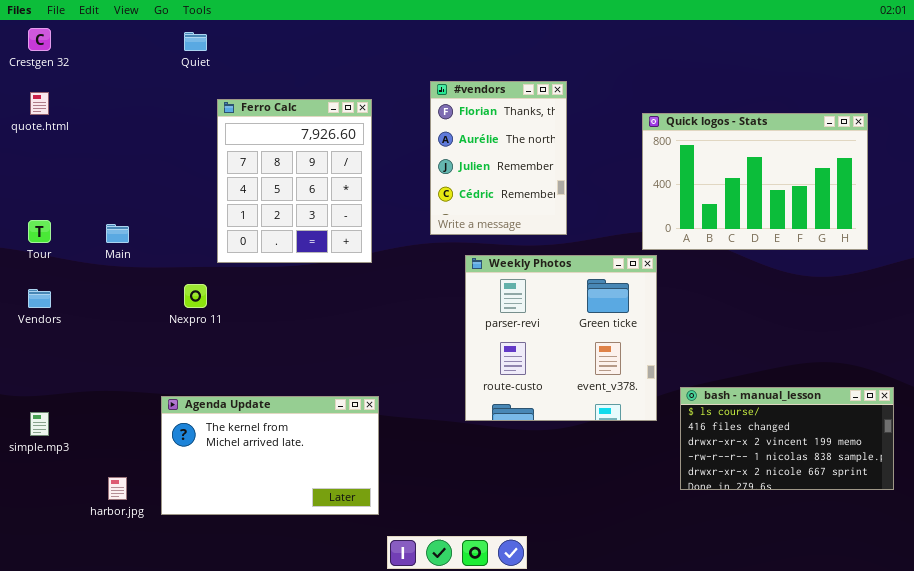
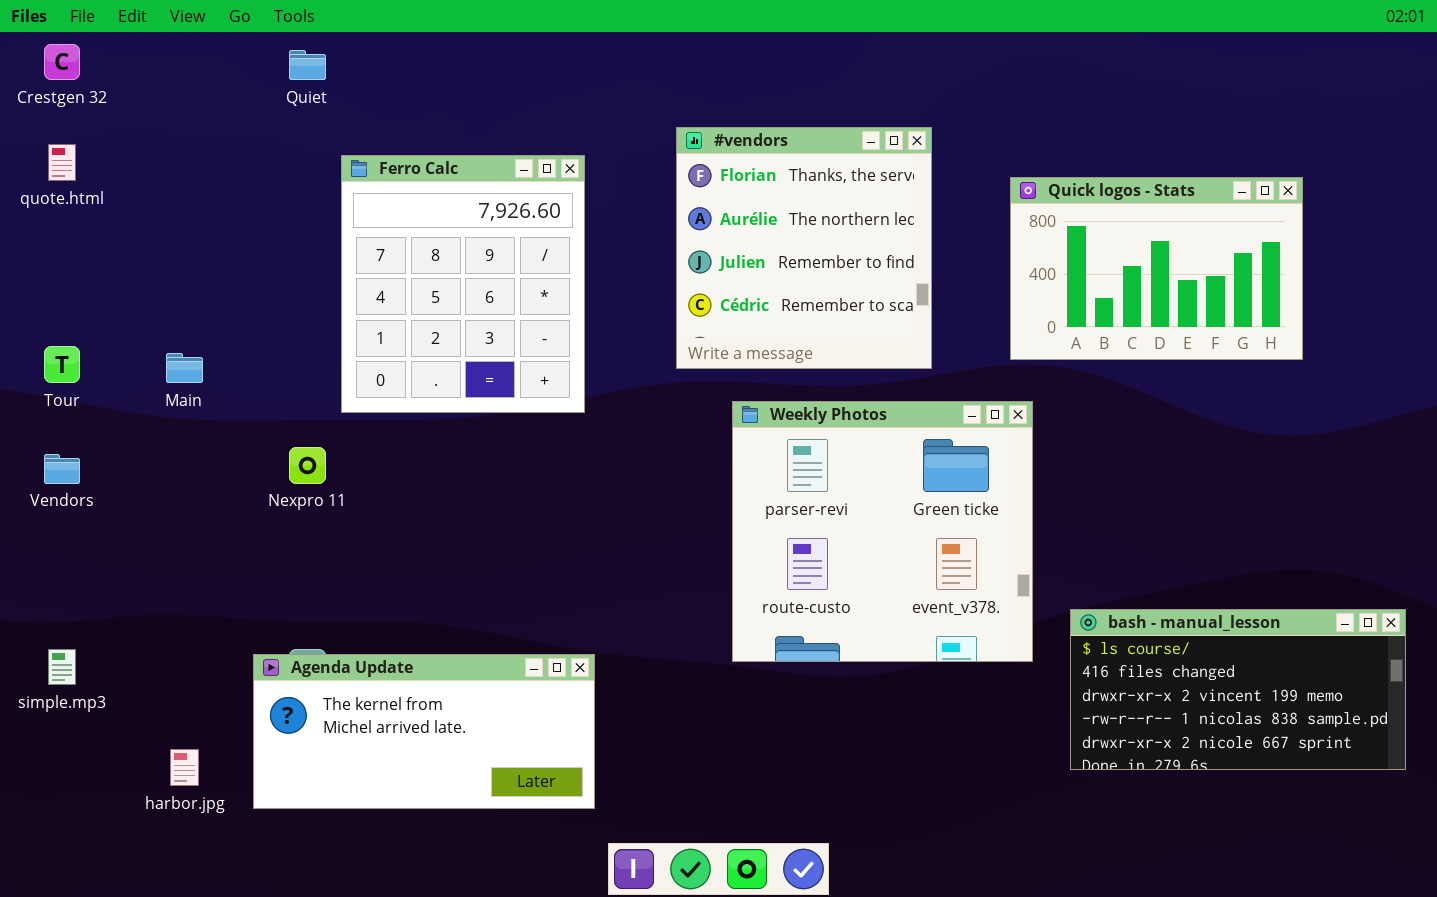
#vendors: [430,81,567,235] -> [676,127,932,369], resized
Quick logos - Stats: [642,113,868,250] -> [1010,177,1303,360], resized
Agenda Update: [161,396,379,515] -> [253,654,595,809], resized

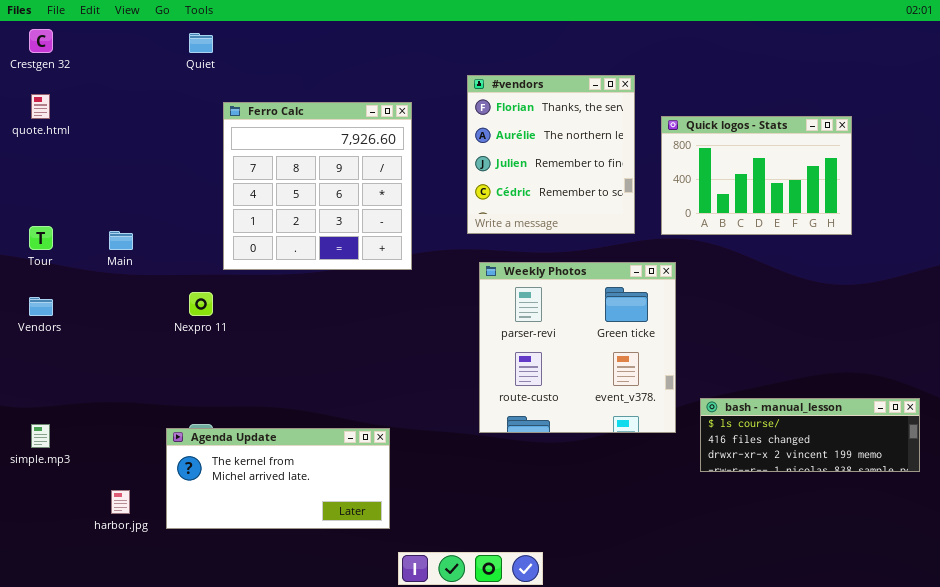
#vendors: [676,127,932,369] -> [467,75,635,234], moved
Ferro Calc: [341,155,585,413] -> [223,102,412,270], resized
bash - manual_lesson: [1070,609,1406,770] -> [700,398,920,472], resized

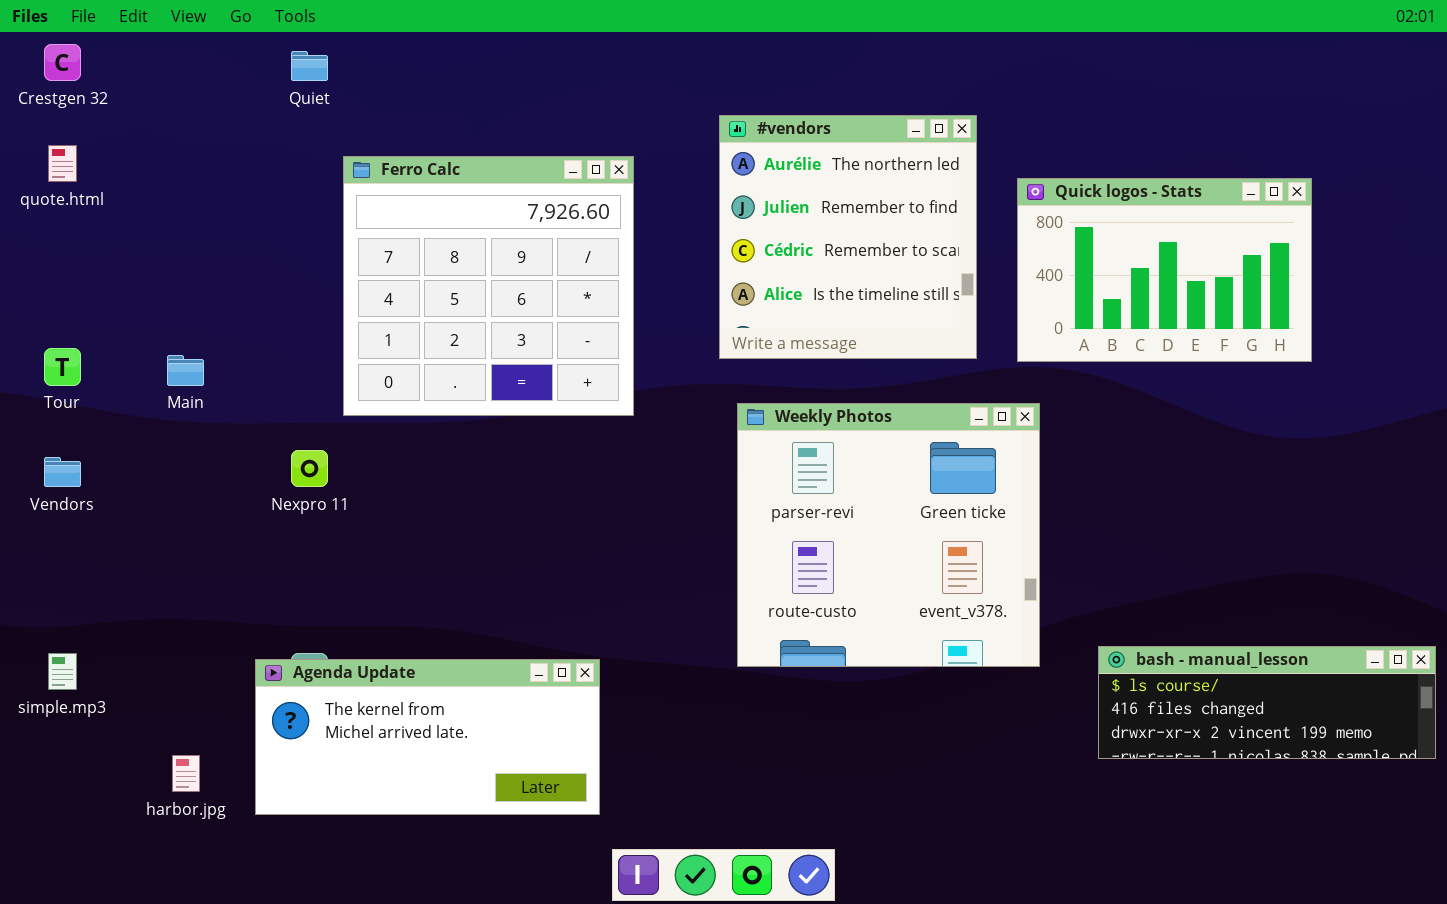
#vendors: [467,75,635,234] -> [719,115,977,359], scrolled down 1 row
bash - manual_lesson: [700,398,920,472] -> [1098,646,1436,759], moved

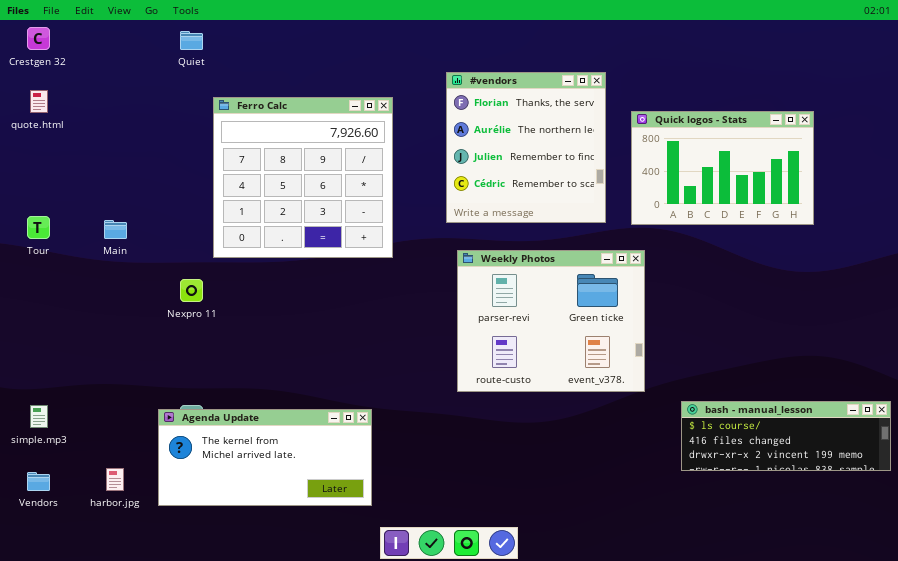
#vendors: [719,115,977,359] -> [446,72,606,223], scrolled up 1 row
Weekly Photos: [737,403,1040,667] -> [457,250,645,392], resized
Vendors: [44,457,81,487] -> [27,472,50,491], moved

